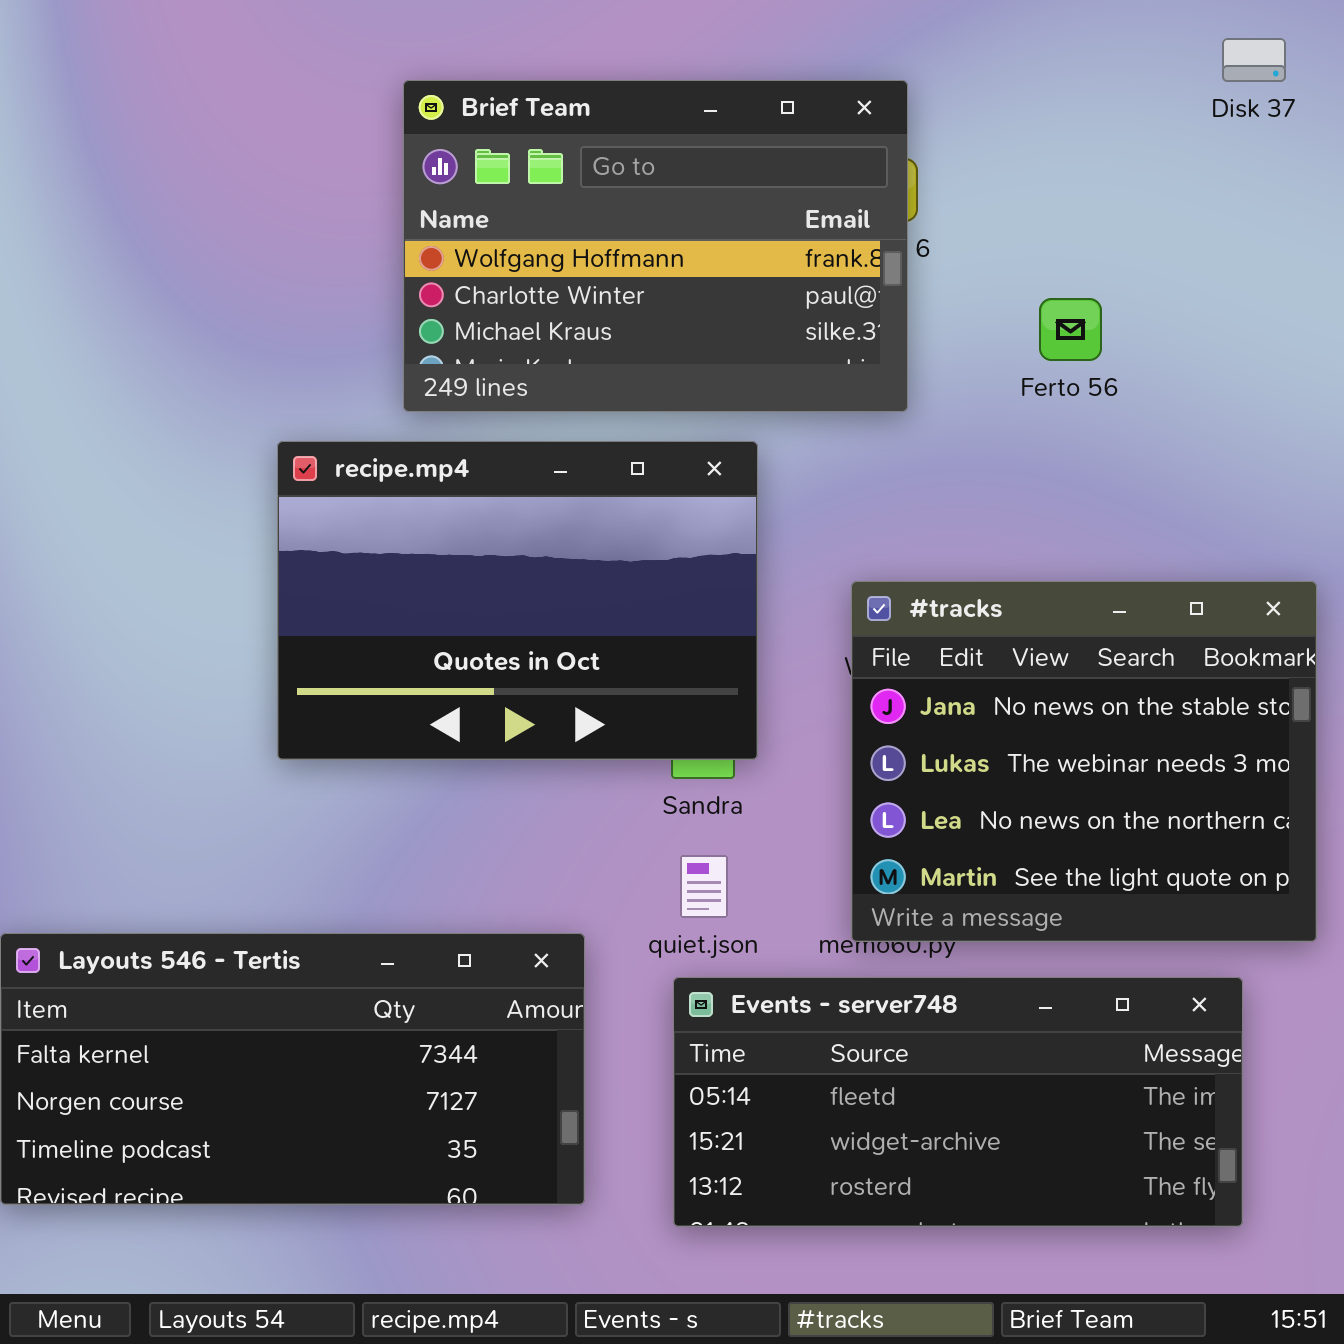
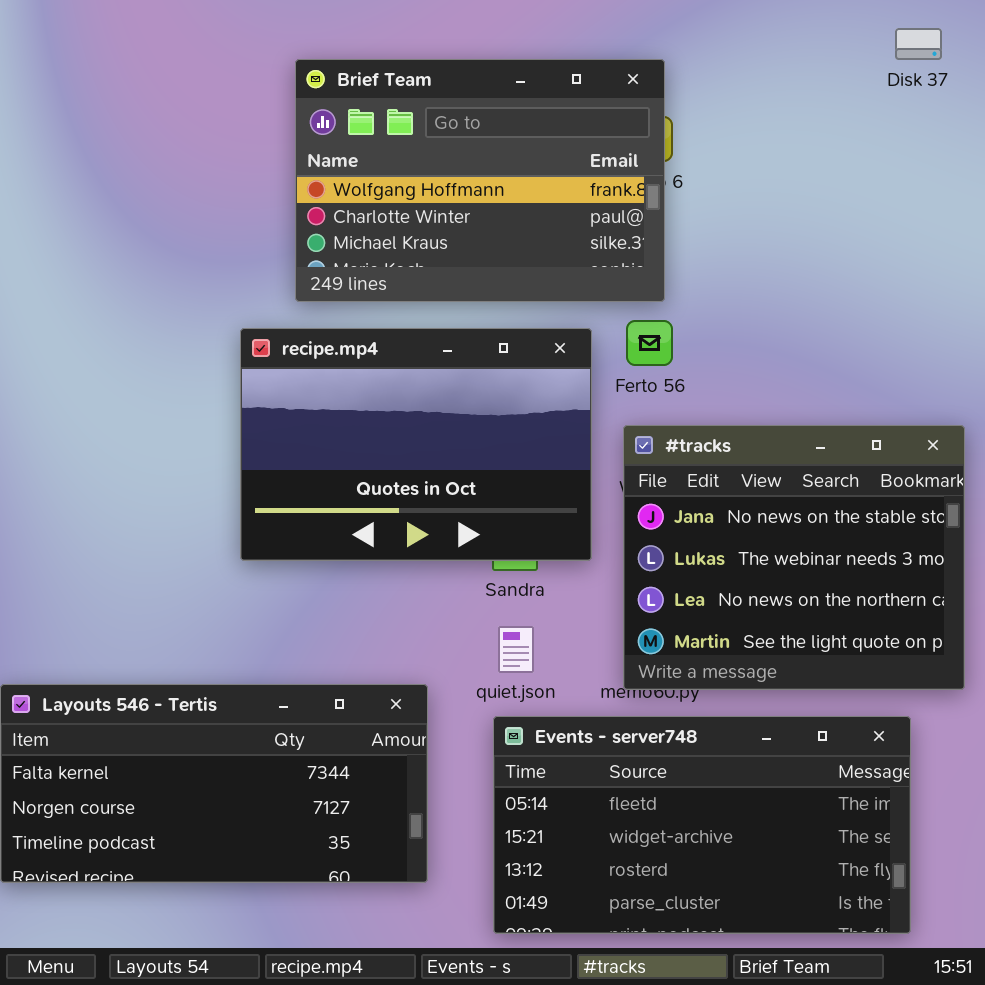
Ferto 56: [1039,298,1102,361] -> [626,320,673,366], moved
recipe.mp4: [277,441,758,760] -> [240,328,592,561], moved
Events - server748: [673,977,1243,1227] -> [493,716,911,934], resized

